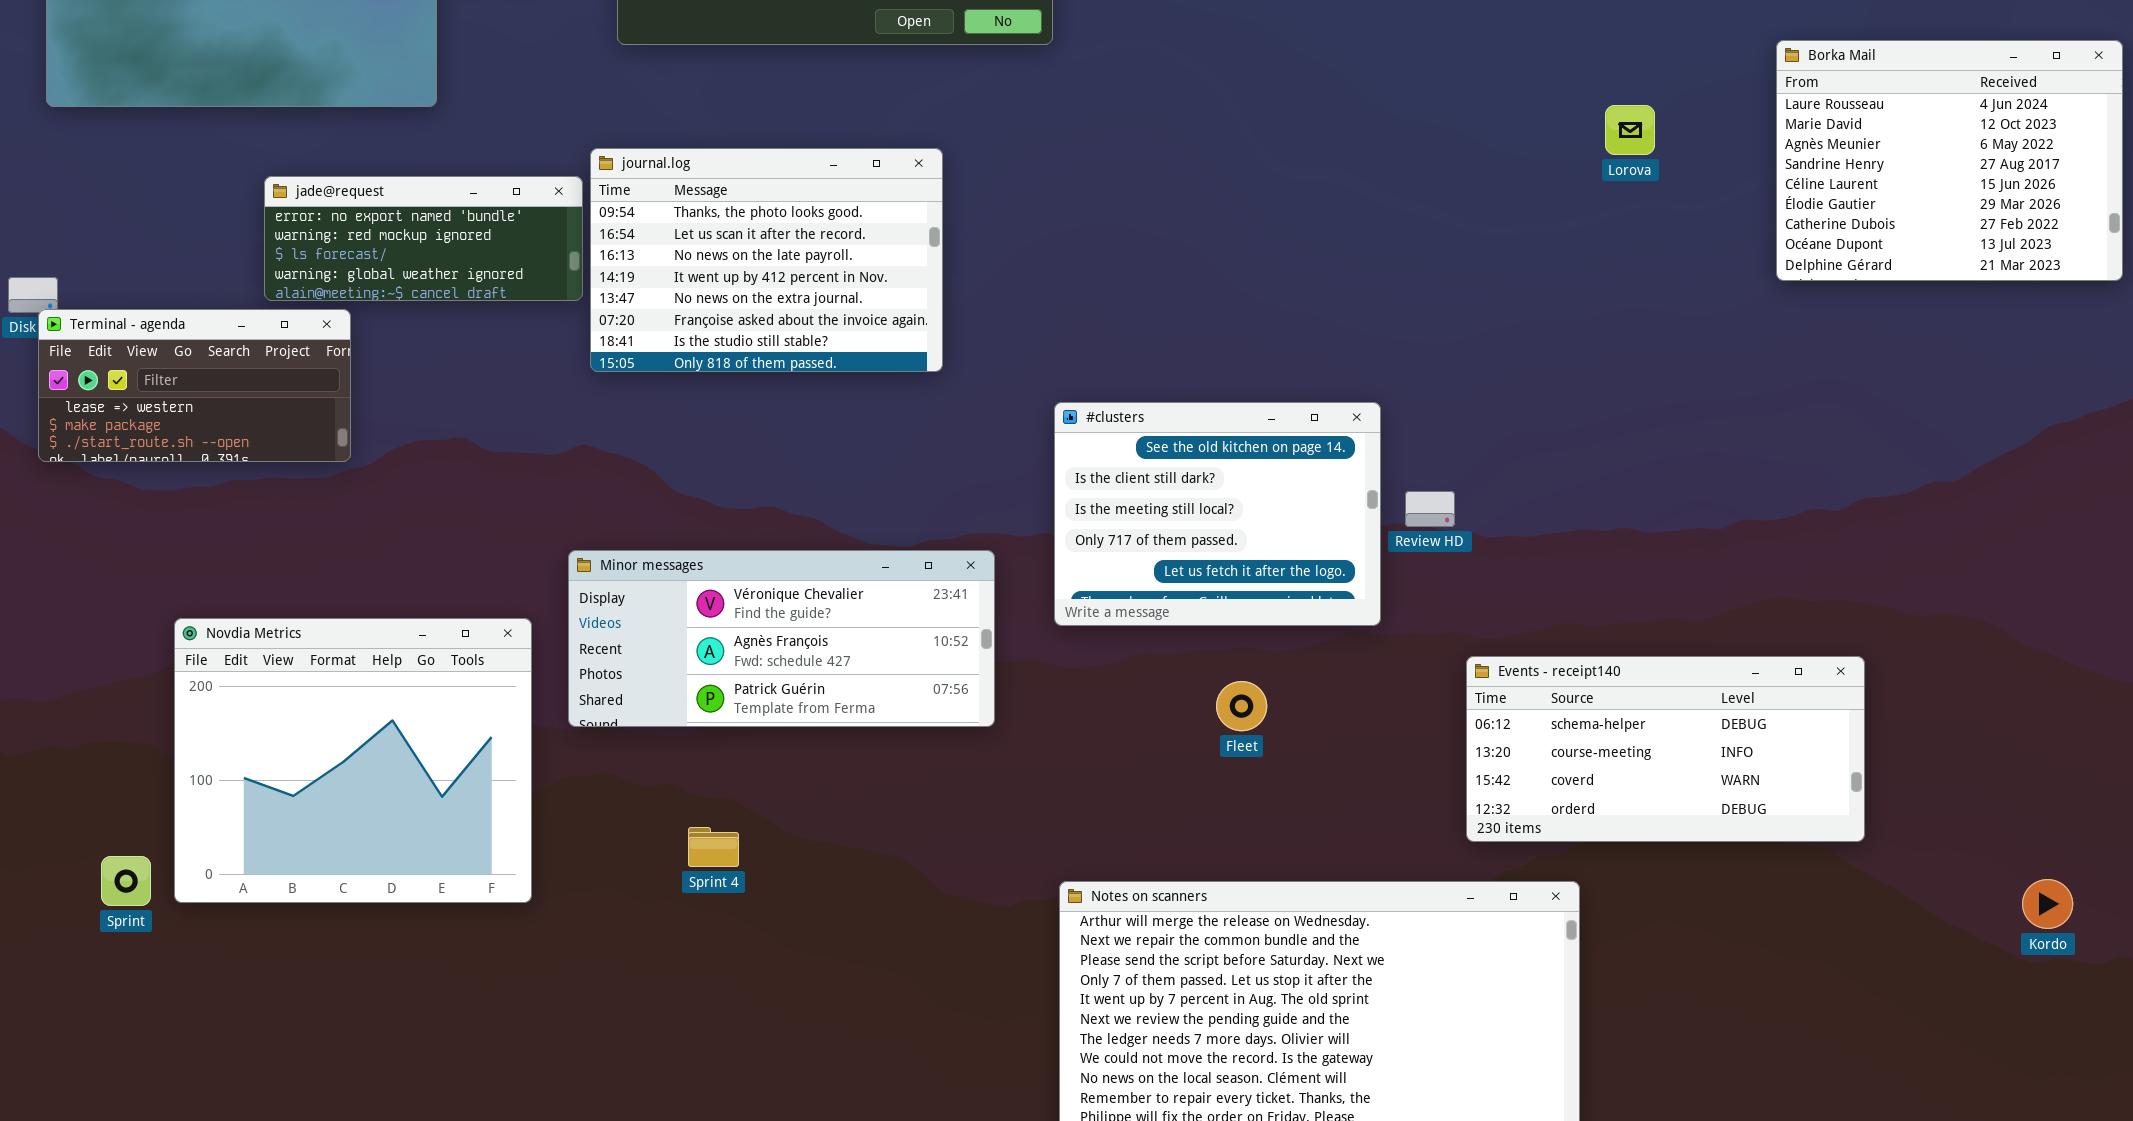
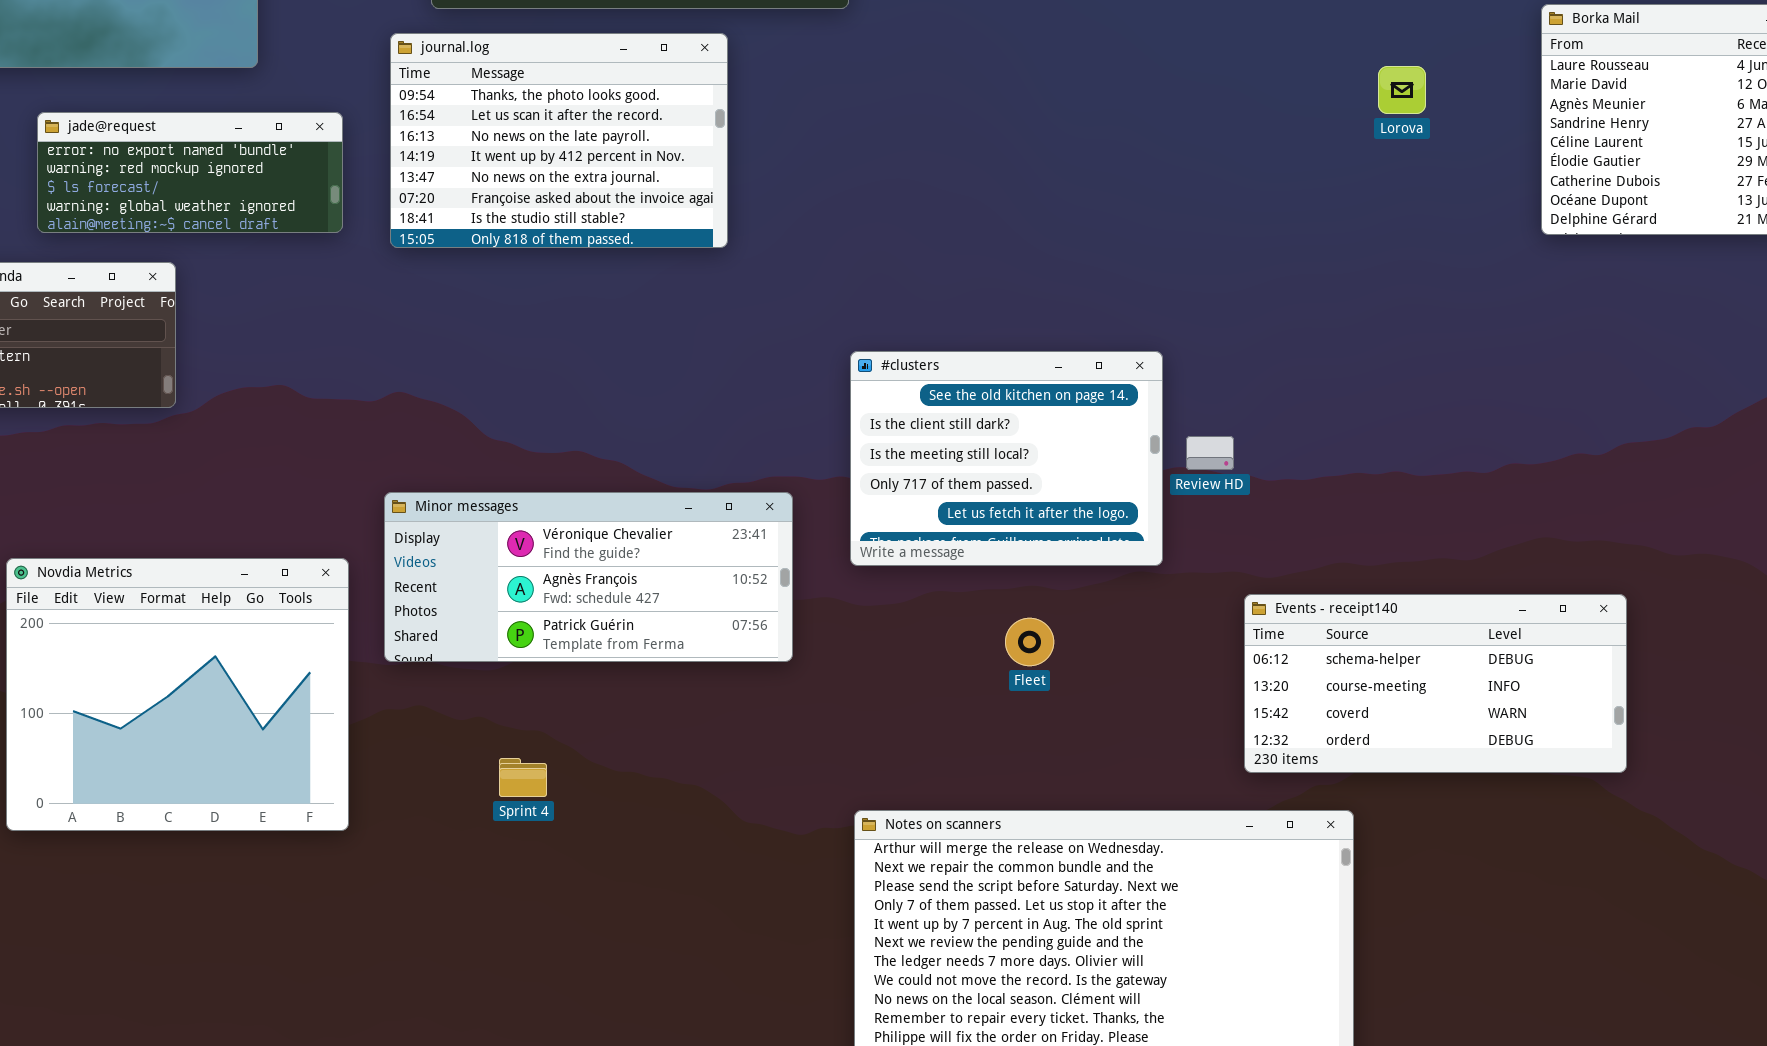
journal.log: [590,148,943,372] -> [390,33,728,248], moved
jade@request: [264,176,583,301] -> [37,112,343,233], moved

